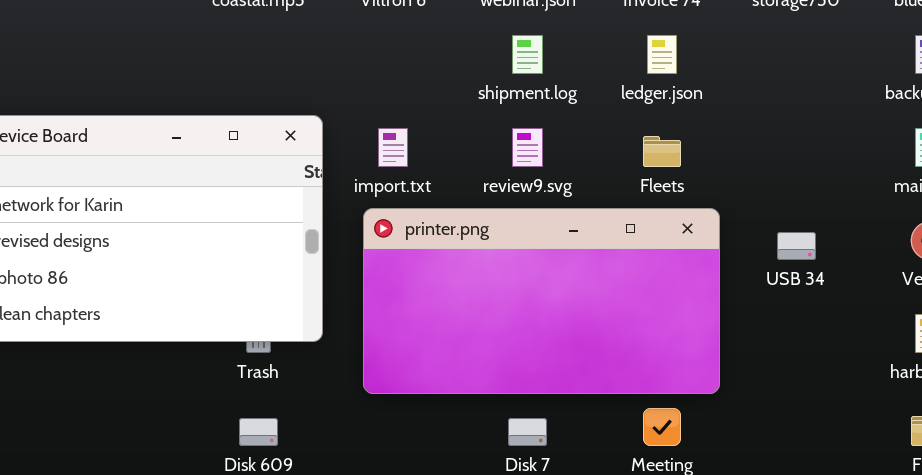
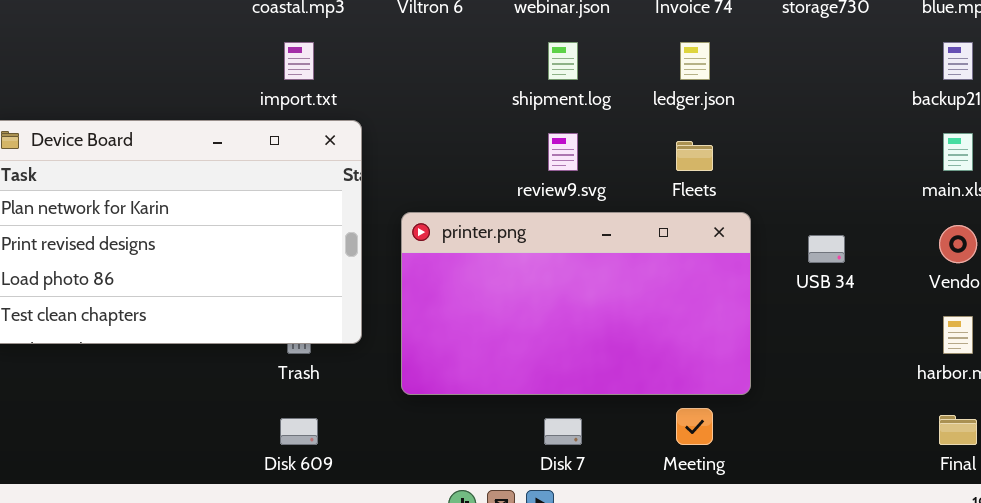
import.txt: [378,128,408,167] -> [284,42,314,80], moved

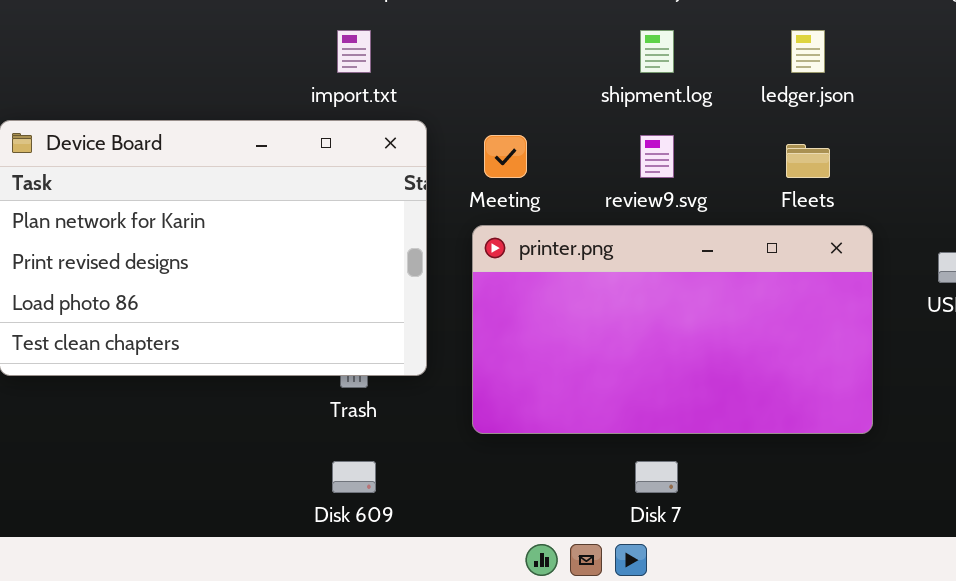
Meeting: [676,408,713,445] -> [484,135,527,178], moved

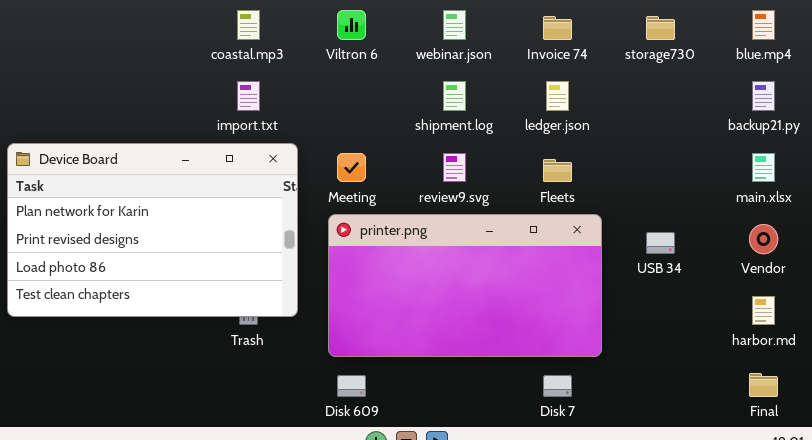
Disk 609: [332,461,376,493] -> [337,375,366,397], moved
Disk 7: [635,461,678,493] -> [543,375,572,397], moved

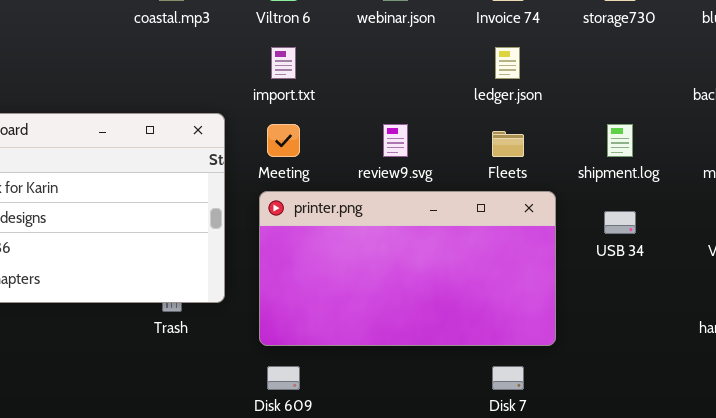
import.txt: [237,81,260,111] -> [271,47,296,79], moved
shipment.log: [443,81,466,111] -> [607,124,633,157], moved

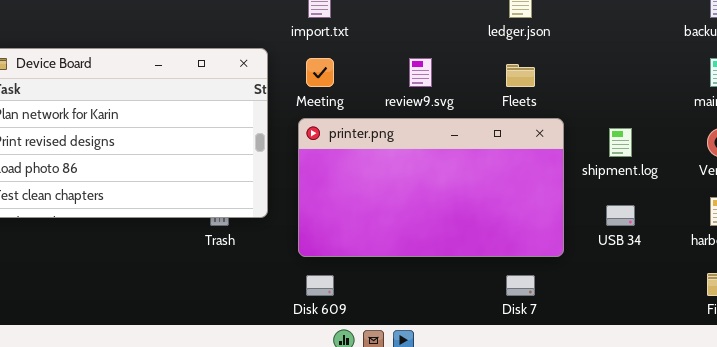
shipment.log: [607,124,633,157] -> [609,128,632,157], moved
USB 34: [604,211,636,234] -> [606,205,635,226], moved

